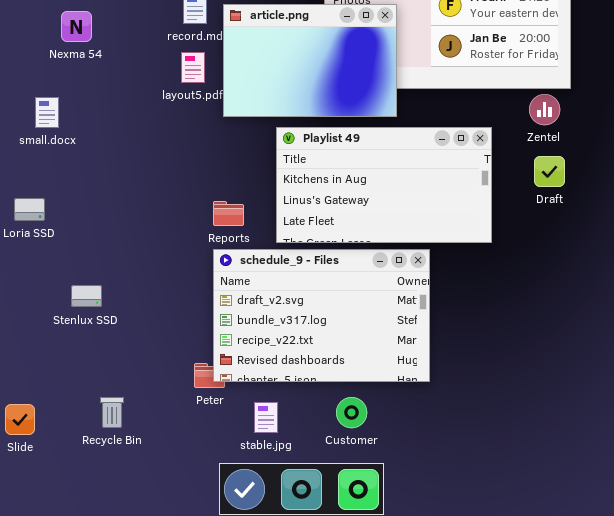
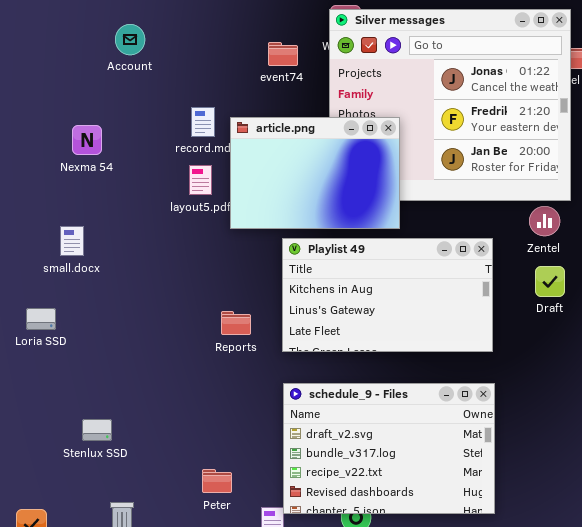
small.docx: [35,97,59,128] -> [60,226,84,256], moved
schedule_9 - Files: [213,249,430,382] -> [283,383,495,514], moved
Stenlux SSD: [71,285,102,307] -> [82,419,112,441], moved

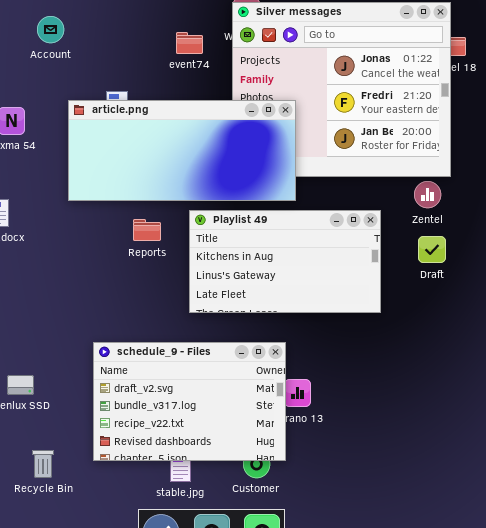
article.png: [230,117,400,229] -> [68,100,296,201], resized
Reports: [221,311,251,335] -> [133,219,161,241], moved
schedule_9 - Files: [283,383,495,514] -> [93,342,286,461], moved

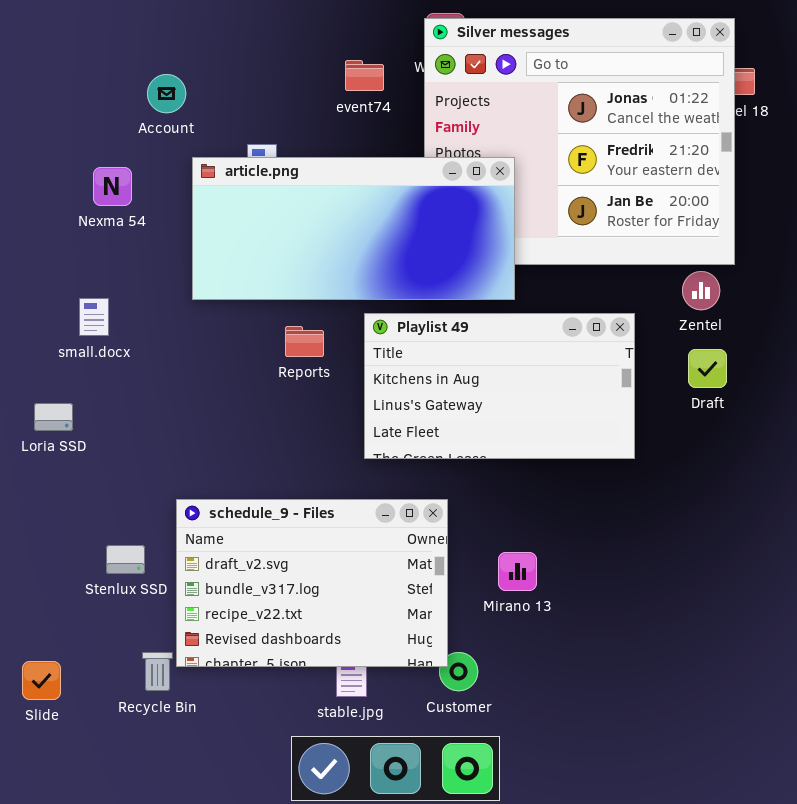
Account: [37,16,64,43] -> [147,74,186,113], moved
schedule_9 - Files: [93,342,286,461] -> [176,499,448,667], moved

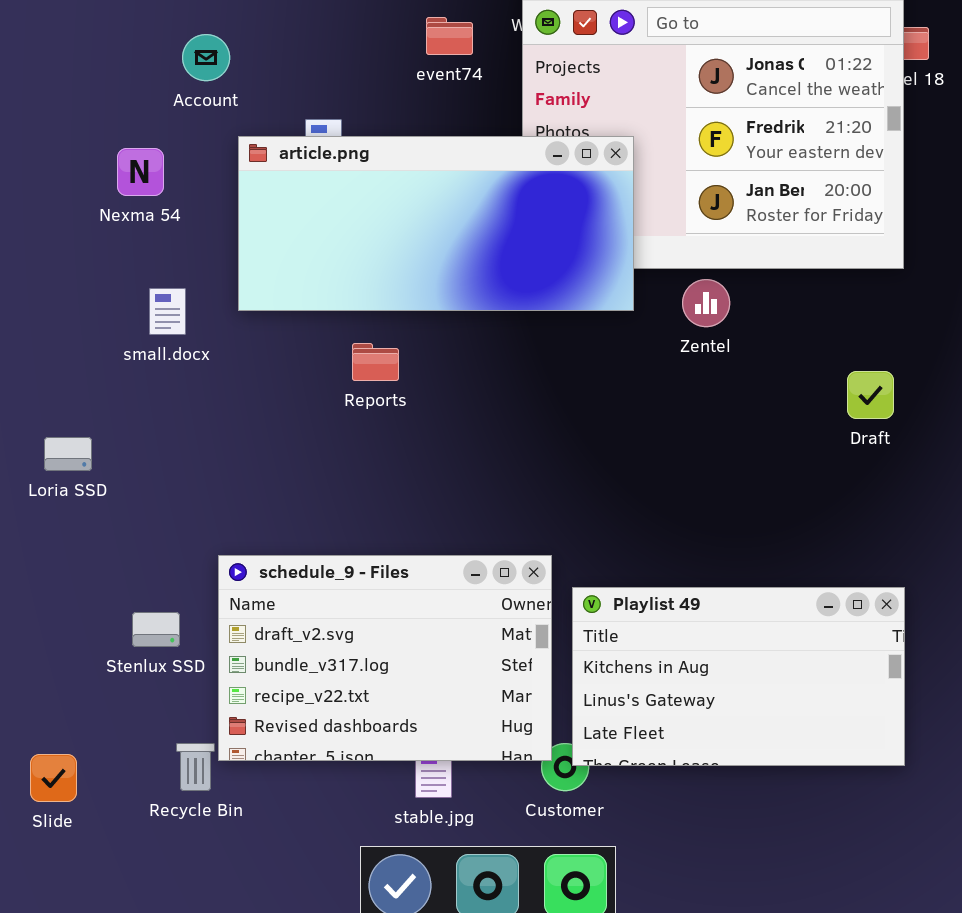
Zentel: [682,271,720,310] -> [682,279,730,327], moved
small.docx: [79,298,109,336] -> [149,288,186,335], moved
Playlist 49: [364,313,635,459] -> [572,587,905,766], moved

